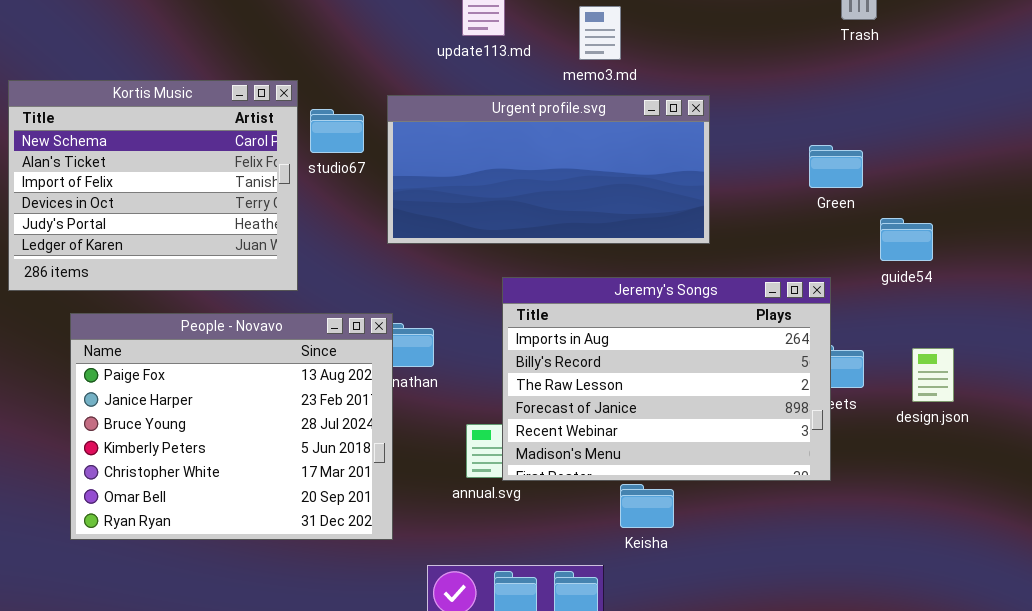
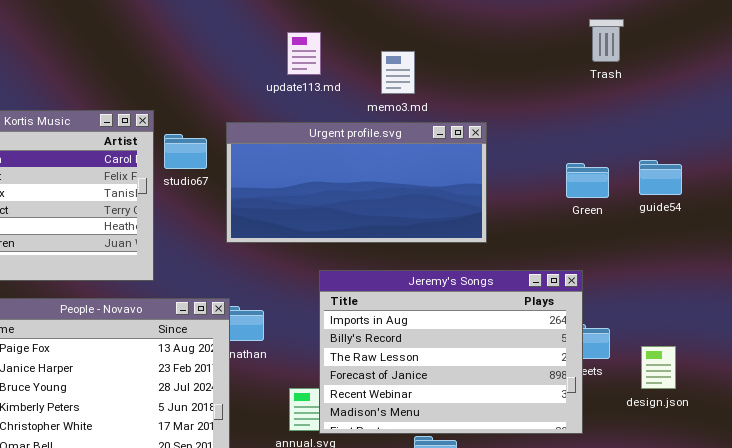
guide54: [880,218,933,261] -> [639,160,682,195], moved
design.json: [912,348,954,402] -> [641,346,676,389], moved

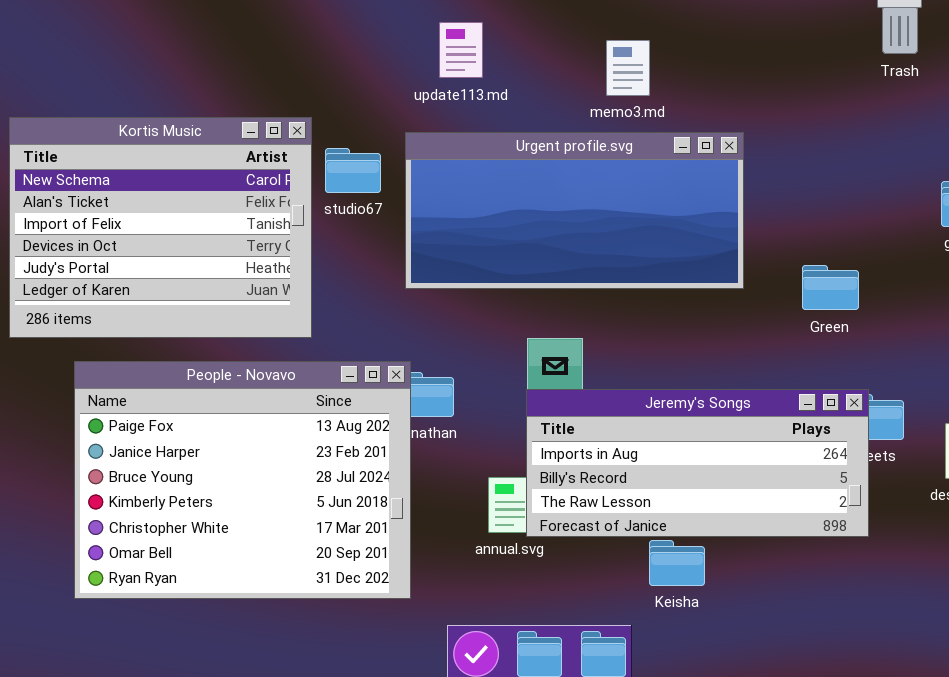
update113.md: [287,32,321,75] -> [439,22,483,78], moved
Green: [566,163,609,198] -> [802,265,859,310], moved
Jeremy's Songs: [319,270,583,434] -> [526,389,869,537], resized

